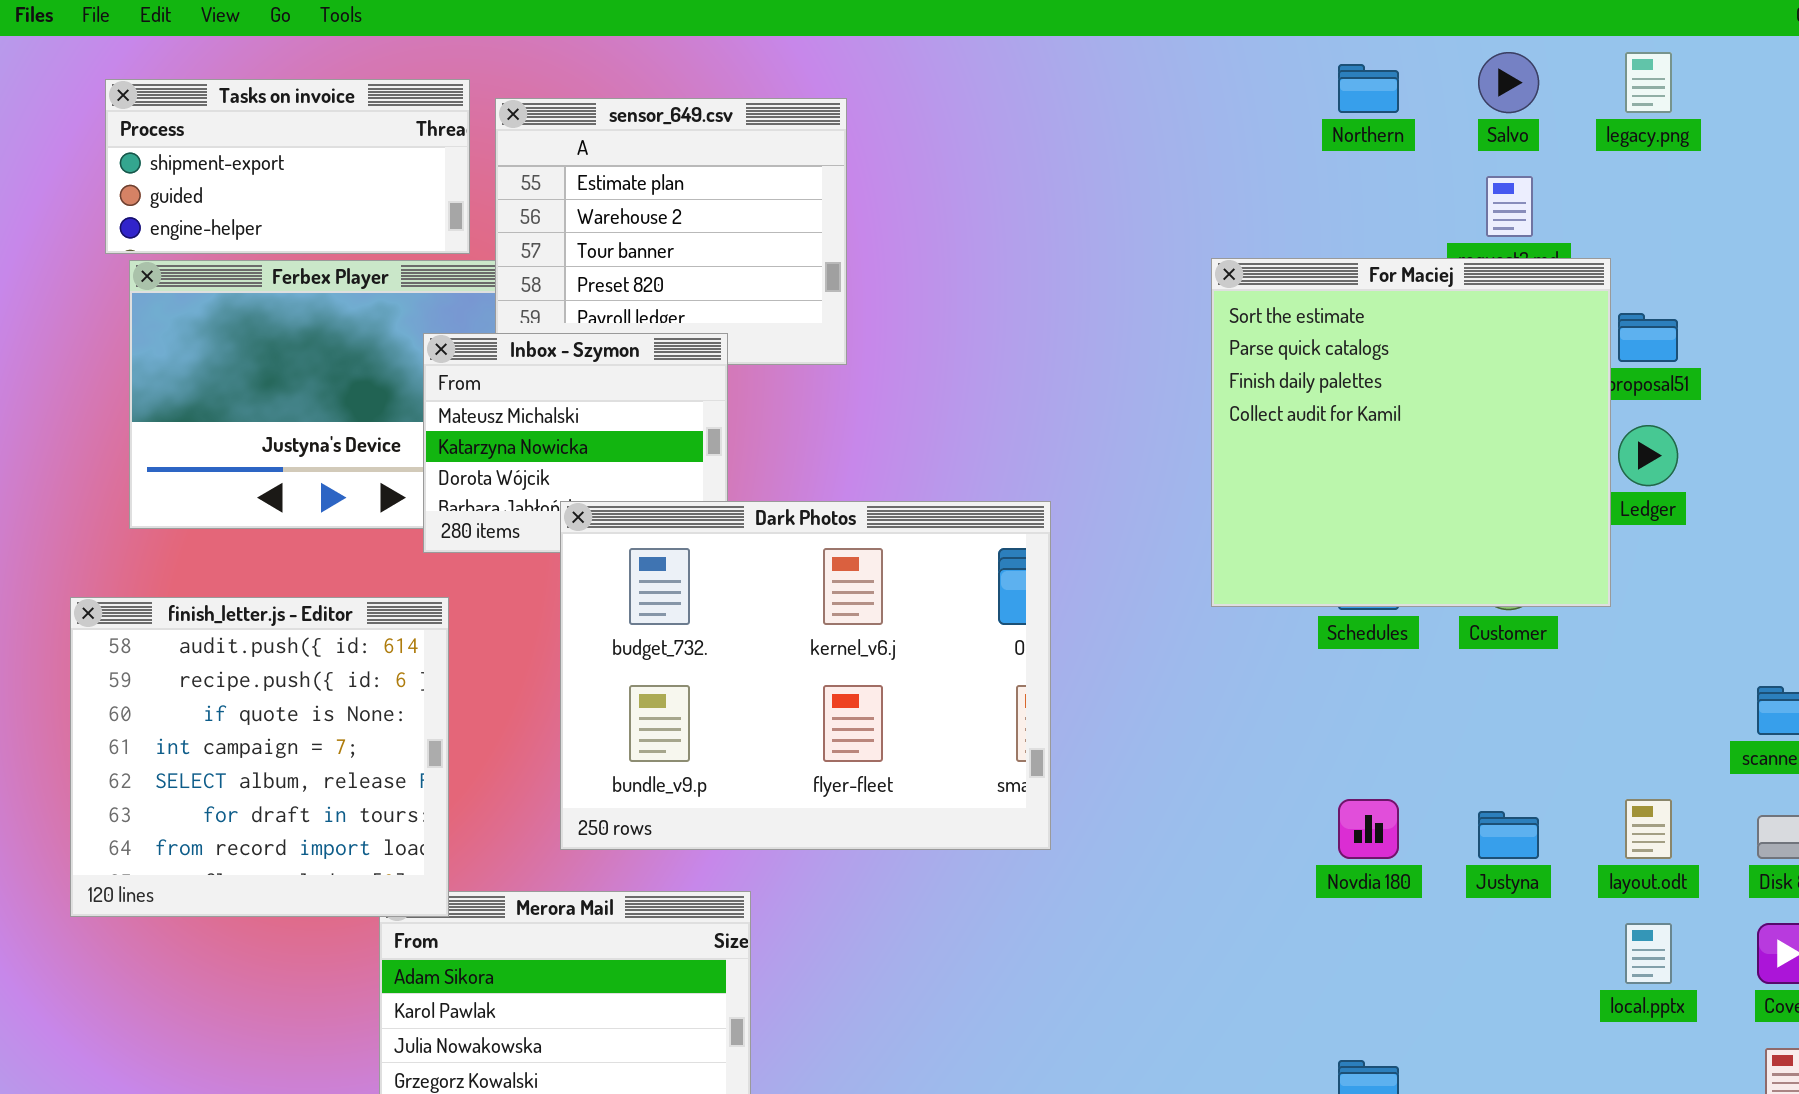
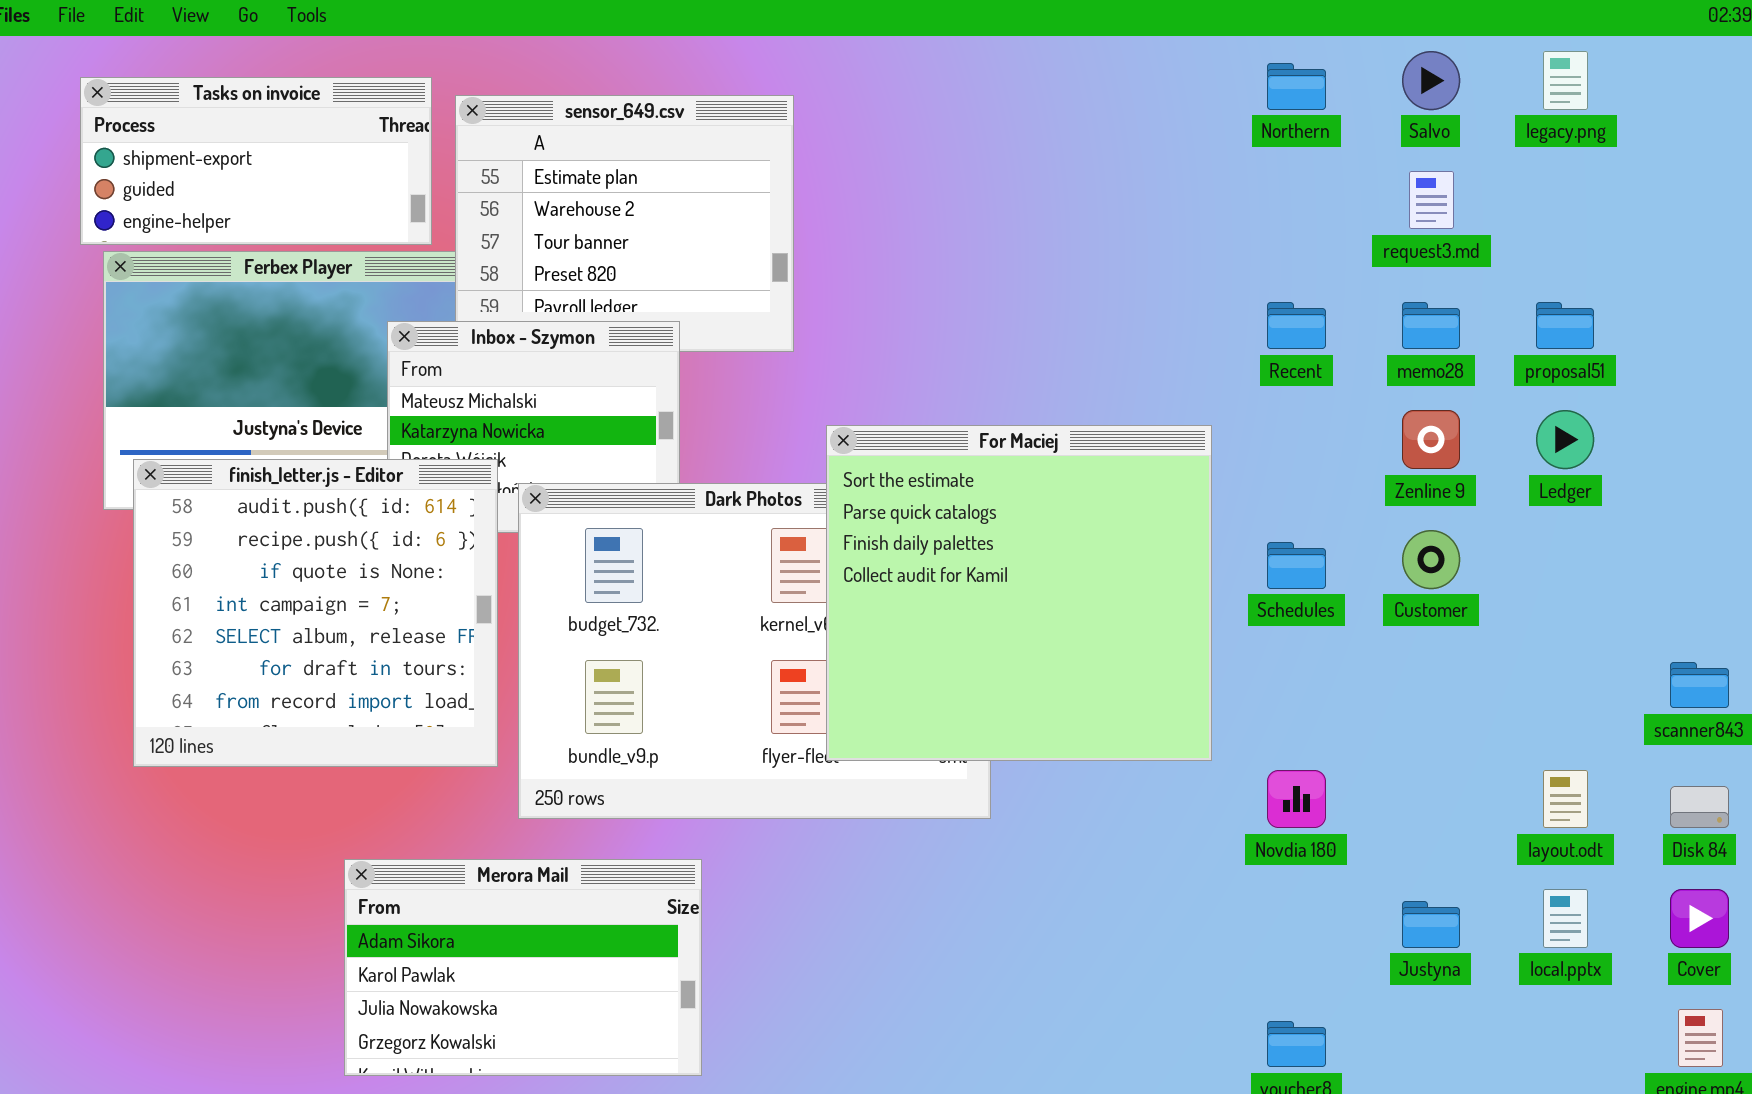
For Maciej: [1211,258,1611,607] -> [826,425,1212,761], moved
finish_letter.js - Editor: [70,597,449,917] -> [133,459,498,767], moved
Justyna: [1478,811,1539,859] -> [1402,901,1460,948], moved

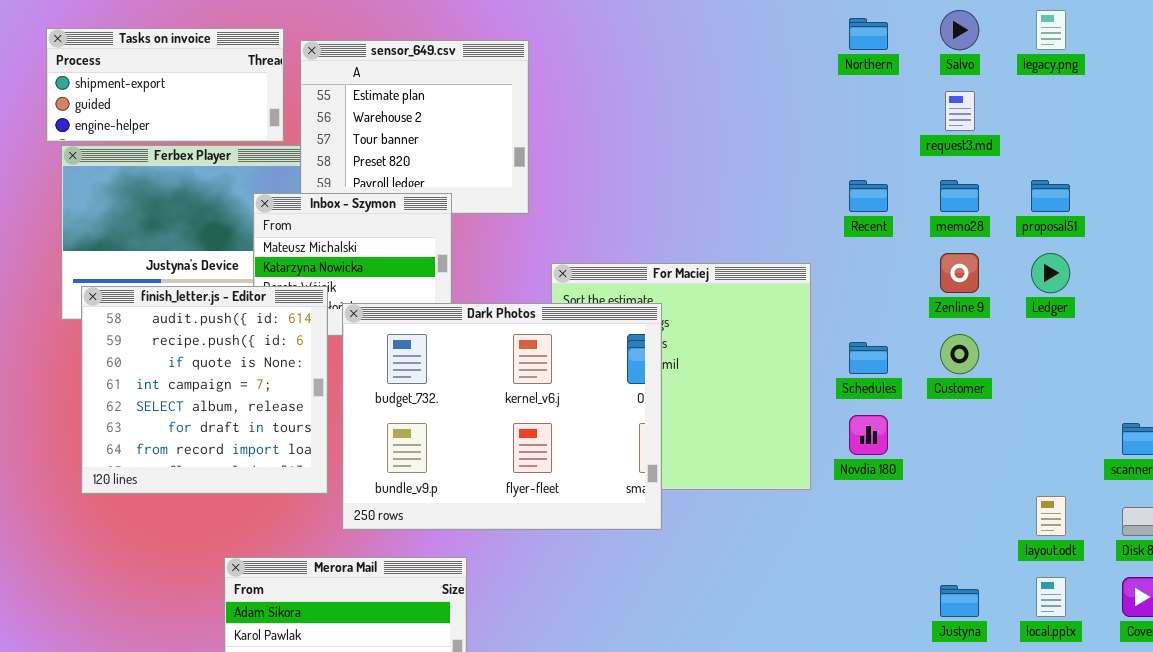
Dark Photos: [518,483,991,819] -> [342,303,662,530], raised
Novdia 180: [1267,770,1326,828] -> [849,415,888,455], moved

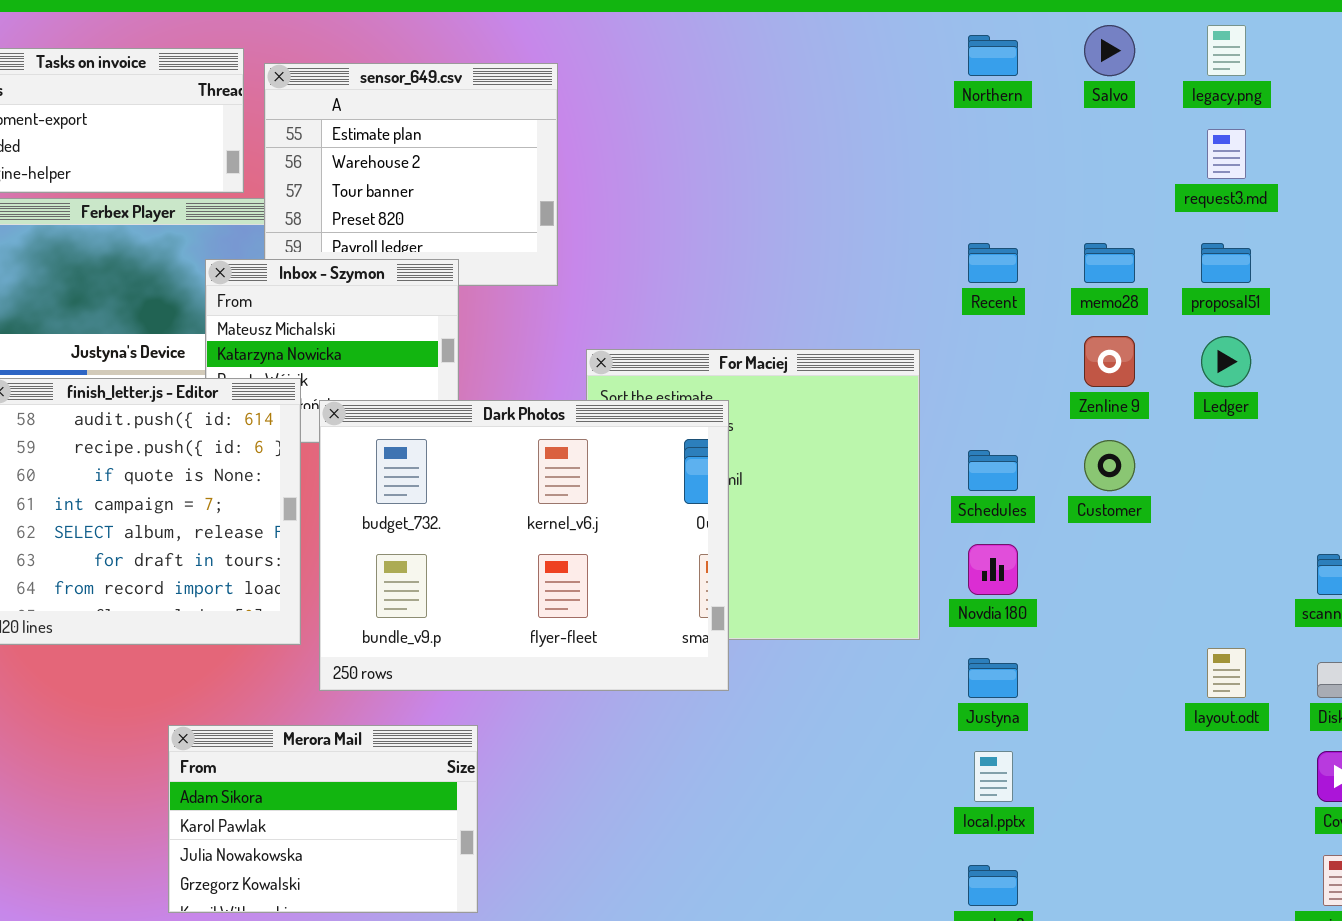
request3.md: [945,91,975,131] -> [1207,129,1246,179], moved
local.pptx: [1036,577,1066,617] -> [974,751,1013,802], moved
Justyna: [940,585,979,617] -> [968,658,1018,698], moved

